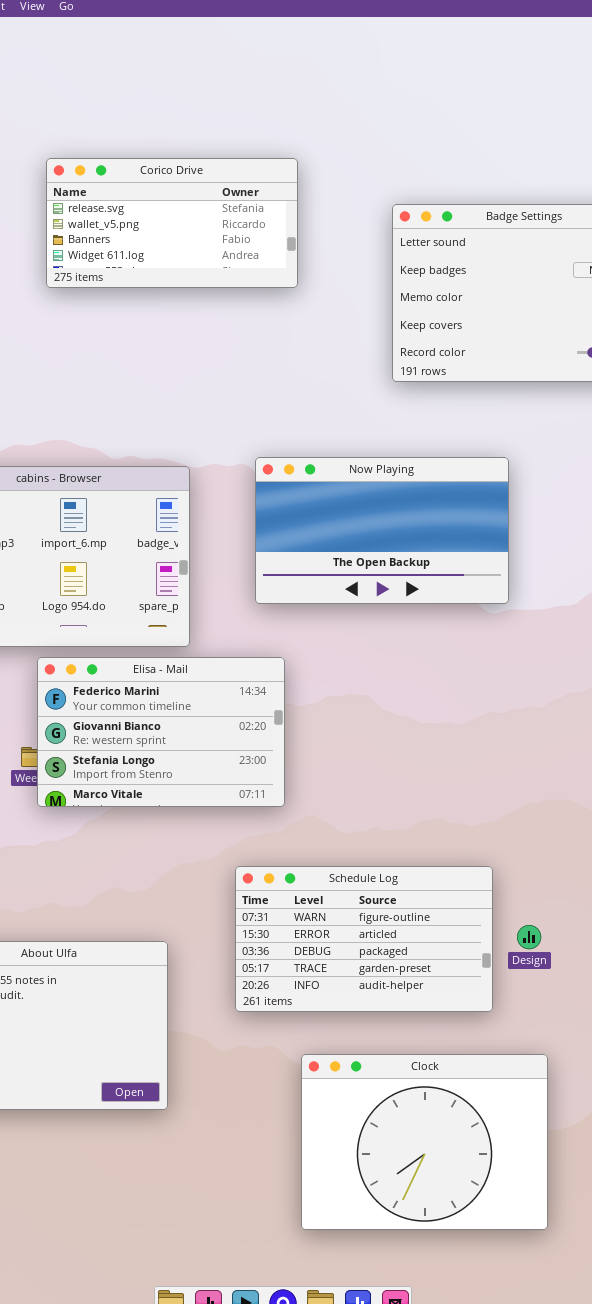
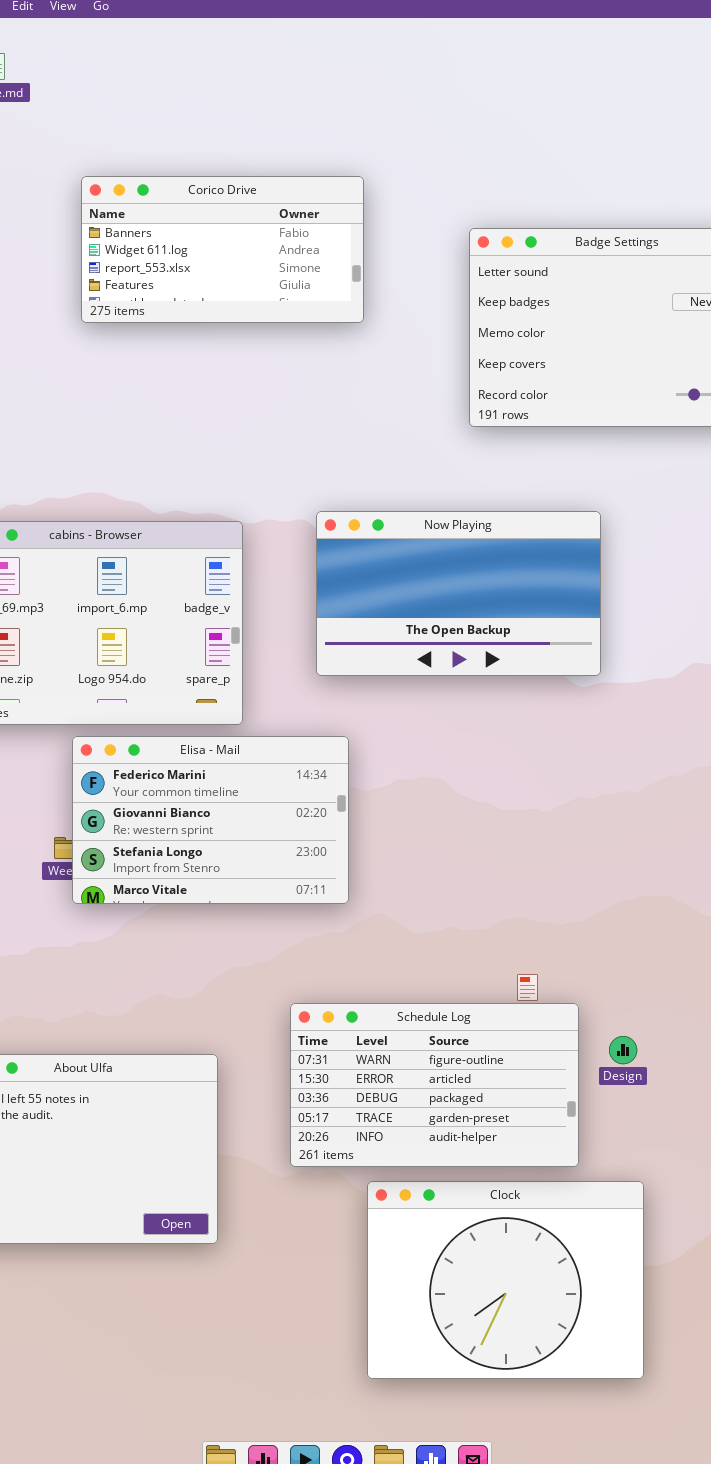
Corico Drive: [46,158,298,288] -> [81,176,364,323], scrolled down 2 rows
Schedule Log: [235,866,493,1012] -> [290,1003,579,1167], moved

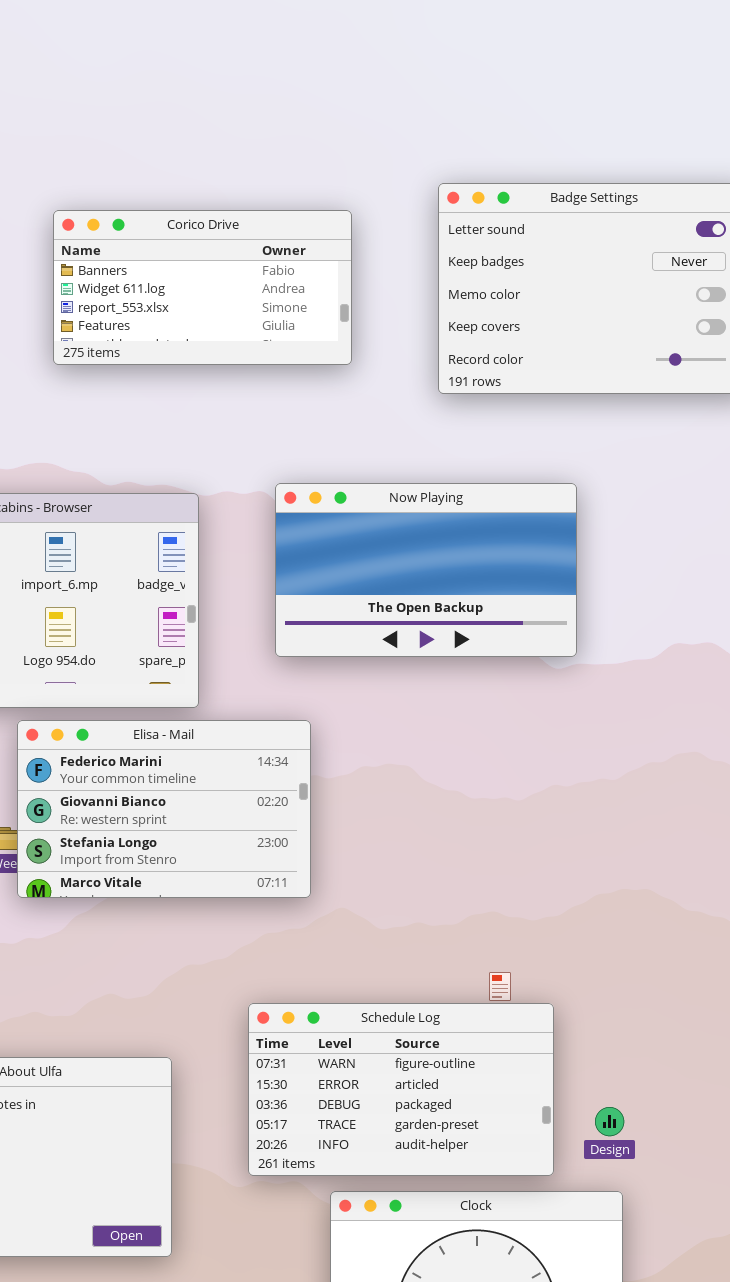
Corico Drive: [81,176,364,323] -> [53,210,352,365], moved
Design: [609,1036,637,1064] -> [595,1107,624,1136], moved

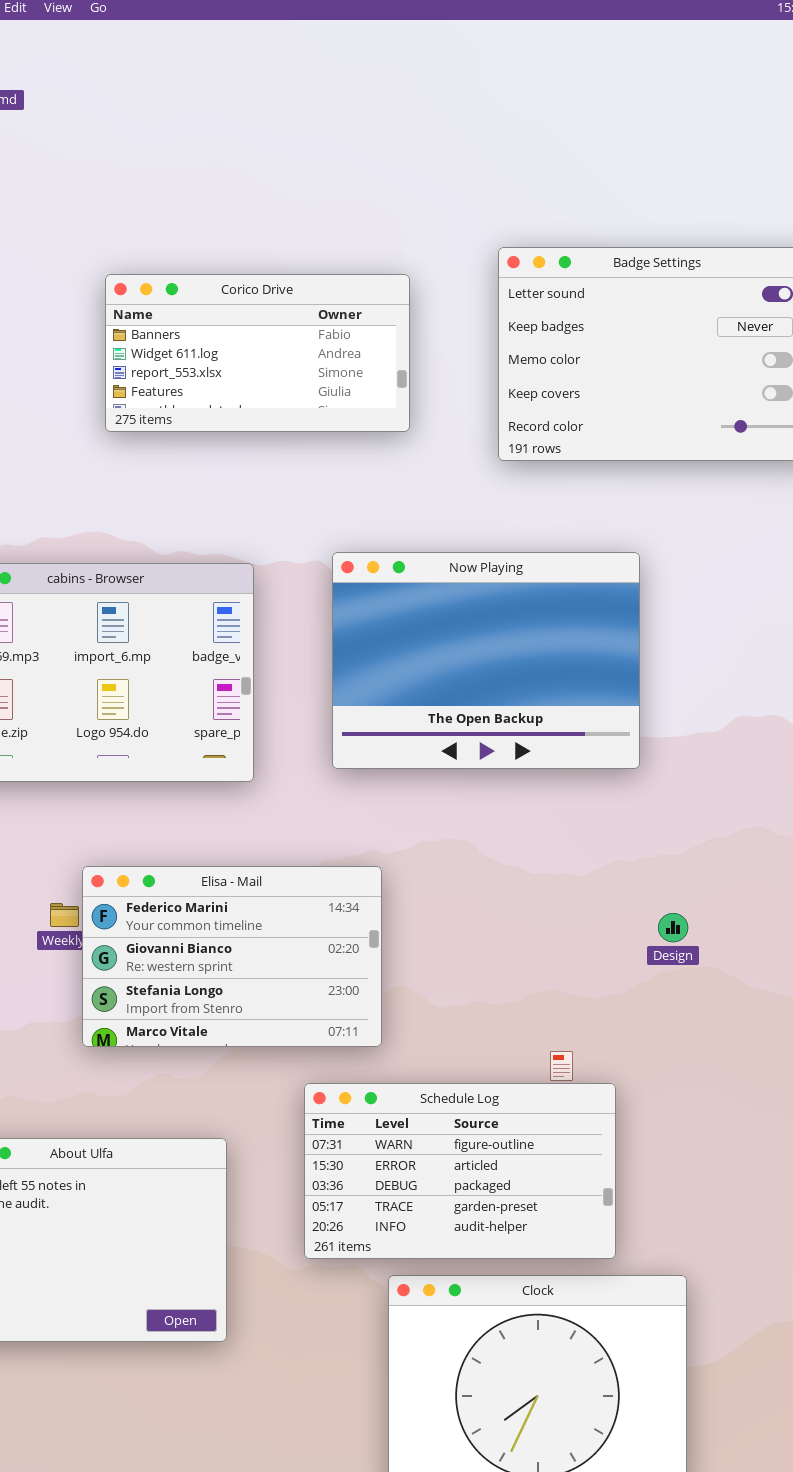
Now Playing: [275,483,577,657] -> [332,552,640,769], resized
Elisa - Mail: [17,720,311,898] -> [82,866,382,1047], moved
Design: [595,1107,624,1136] -> [658,913,688,942], moved

